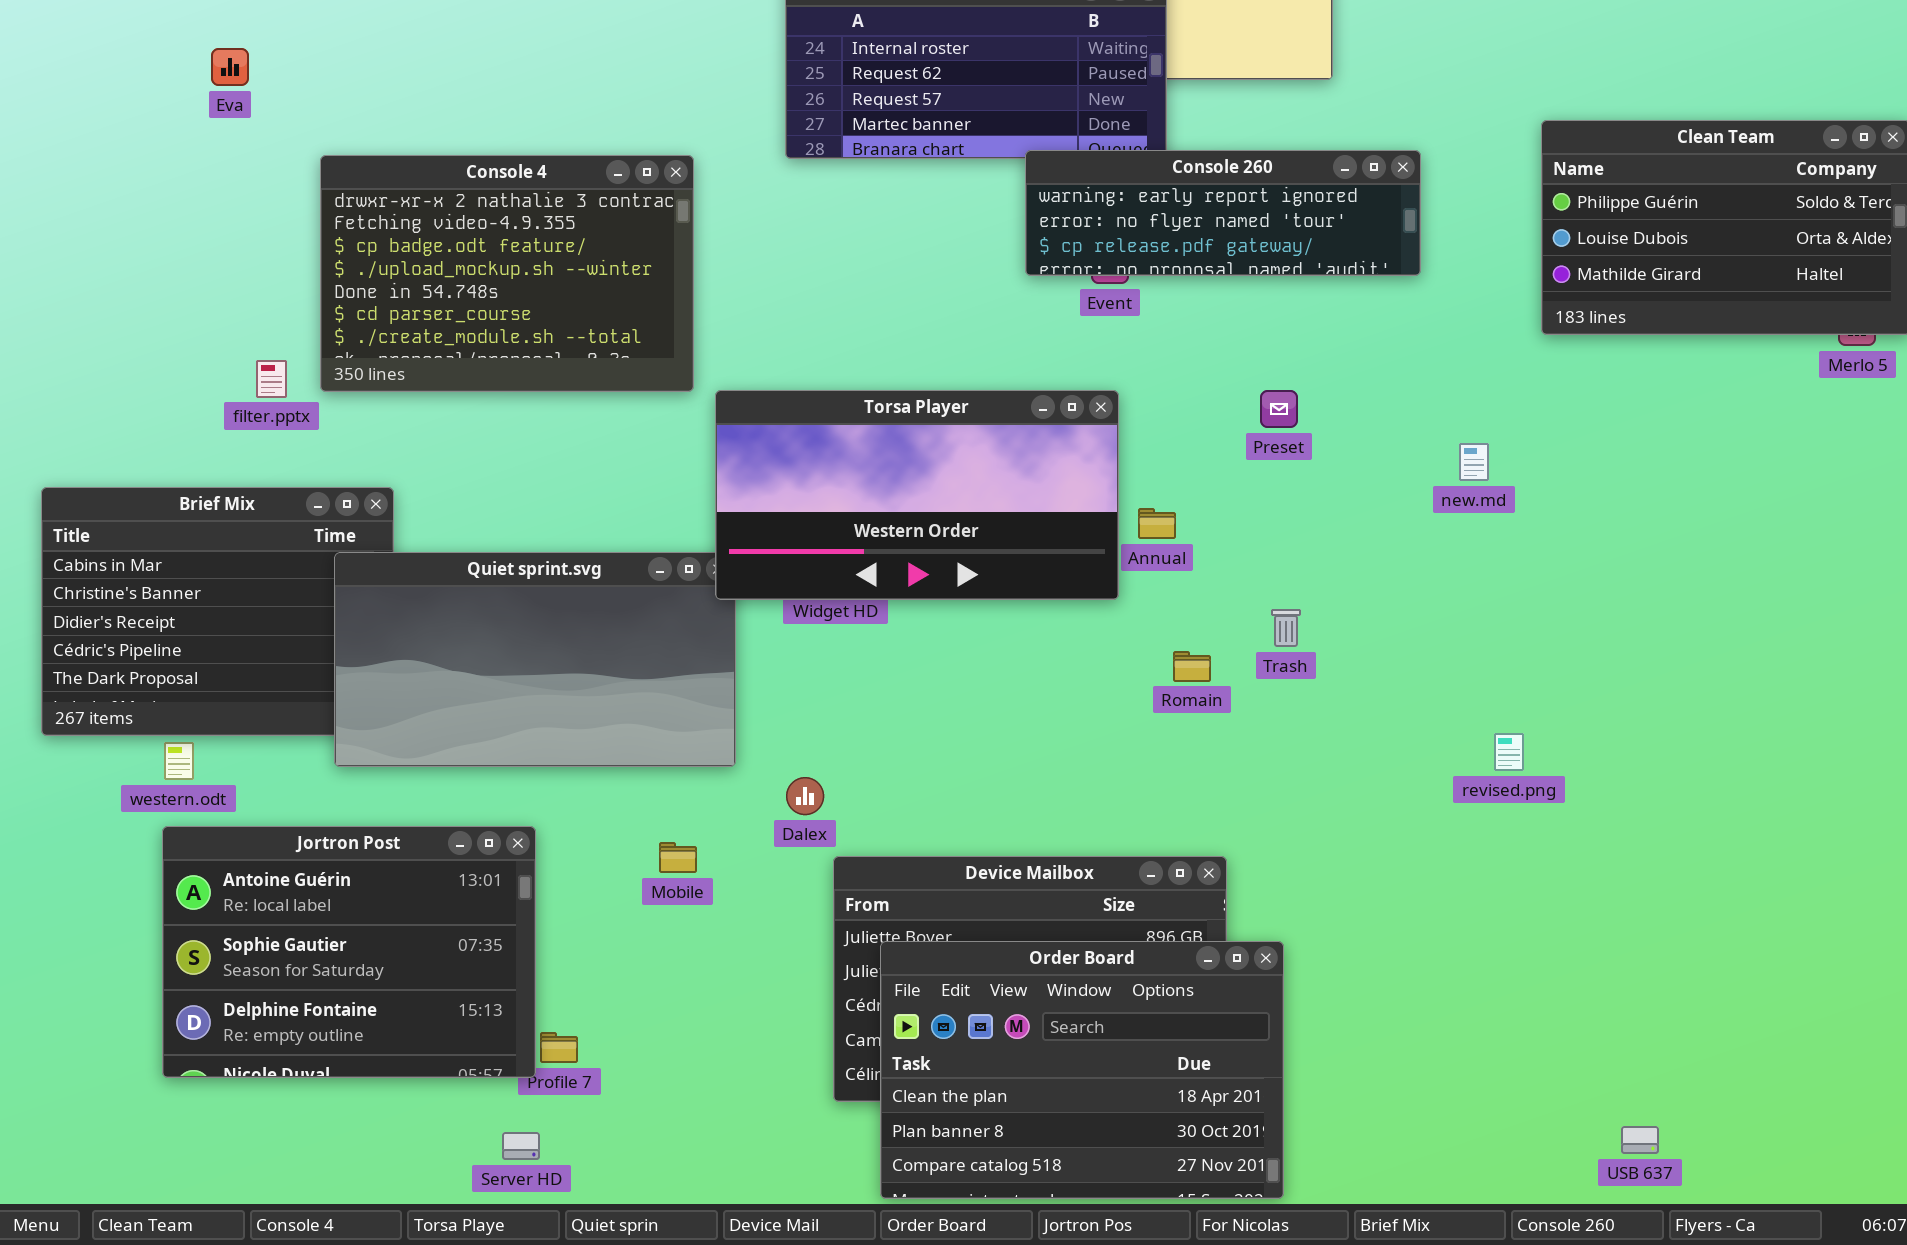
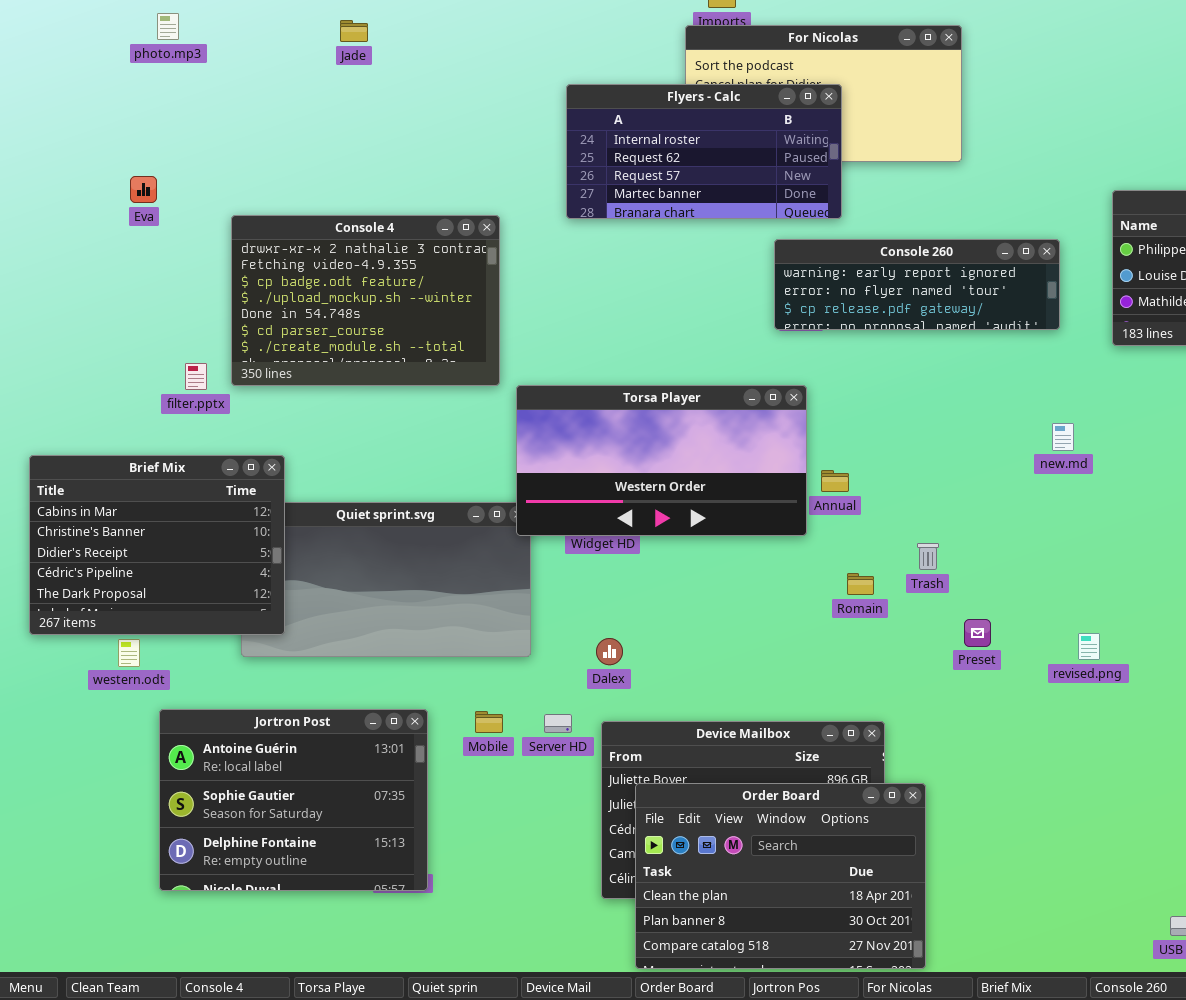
Eva: [211,48,249,86] -> [130,176,157,203], moved
Console 260: [1025,150,1421,276] -> [774,239,1060,330], moved
Preset: [1260,390,1298,428] -> [964,619,991,647], moved
Brief Mix: [41,487,394,736] -> [29,455,285,635], raised
Dalex: [786,777,824,815] -> [596,638,623,665], moved
Jortron Post: [162,826,536,1078] -> [159,709,428,891], moved
Server HD: [502,1132,540,1160] -> [544,714,572,733], moved

